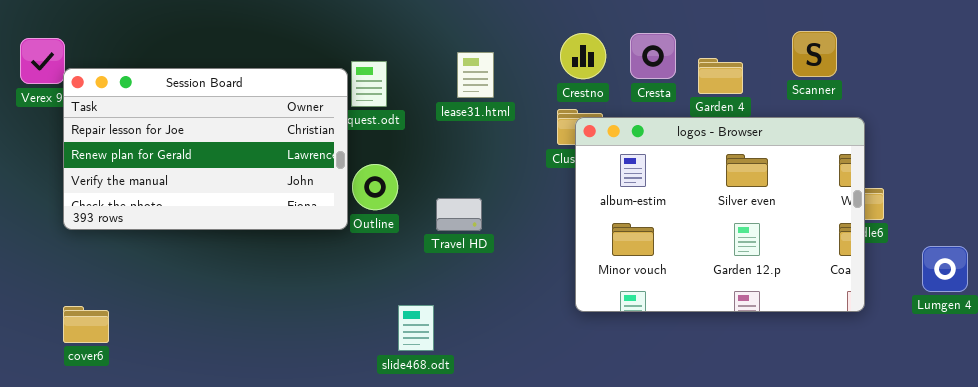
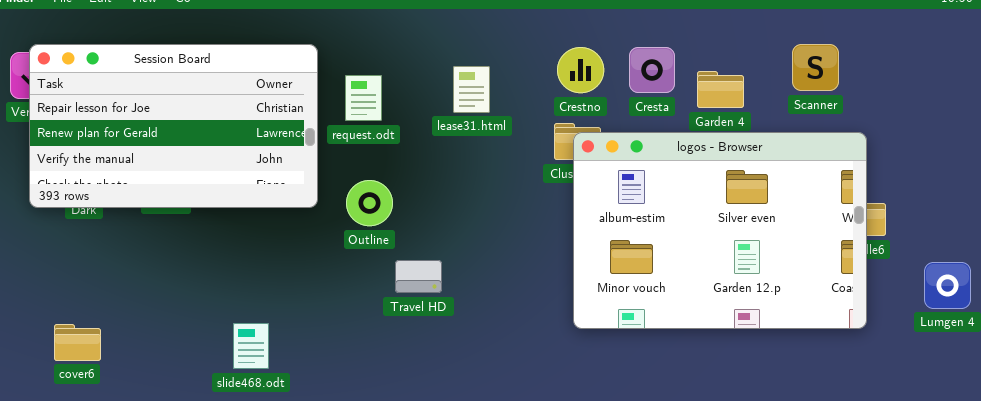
Session Board: [63,68,348,230] -> [29,44,318,208], moved
Travel HD: [436,198,482,231] -> [395,260,442,293], moved
slide468.odt: [398,305,434,351] -> [233,323,269,369], moved

